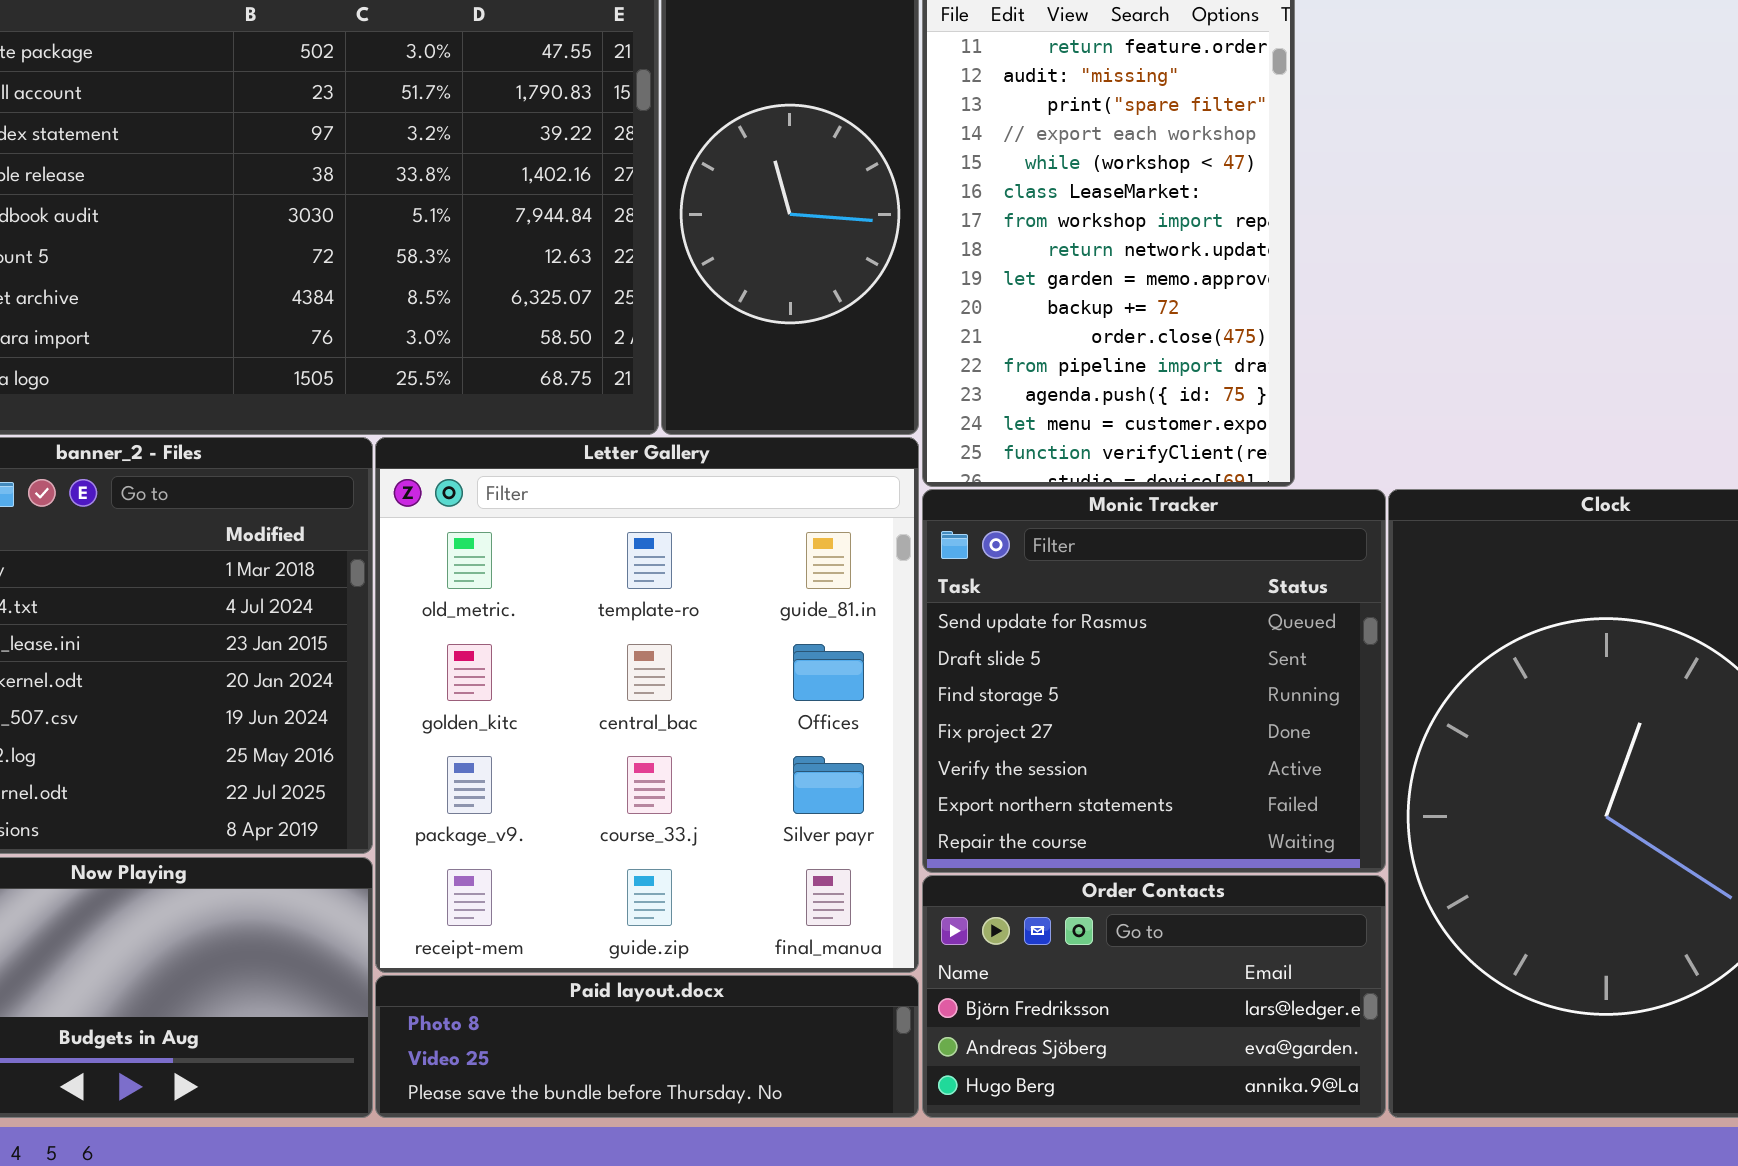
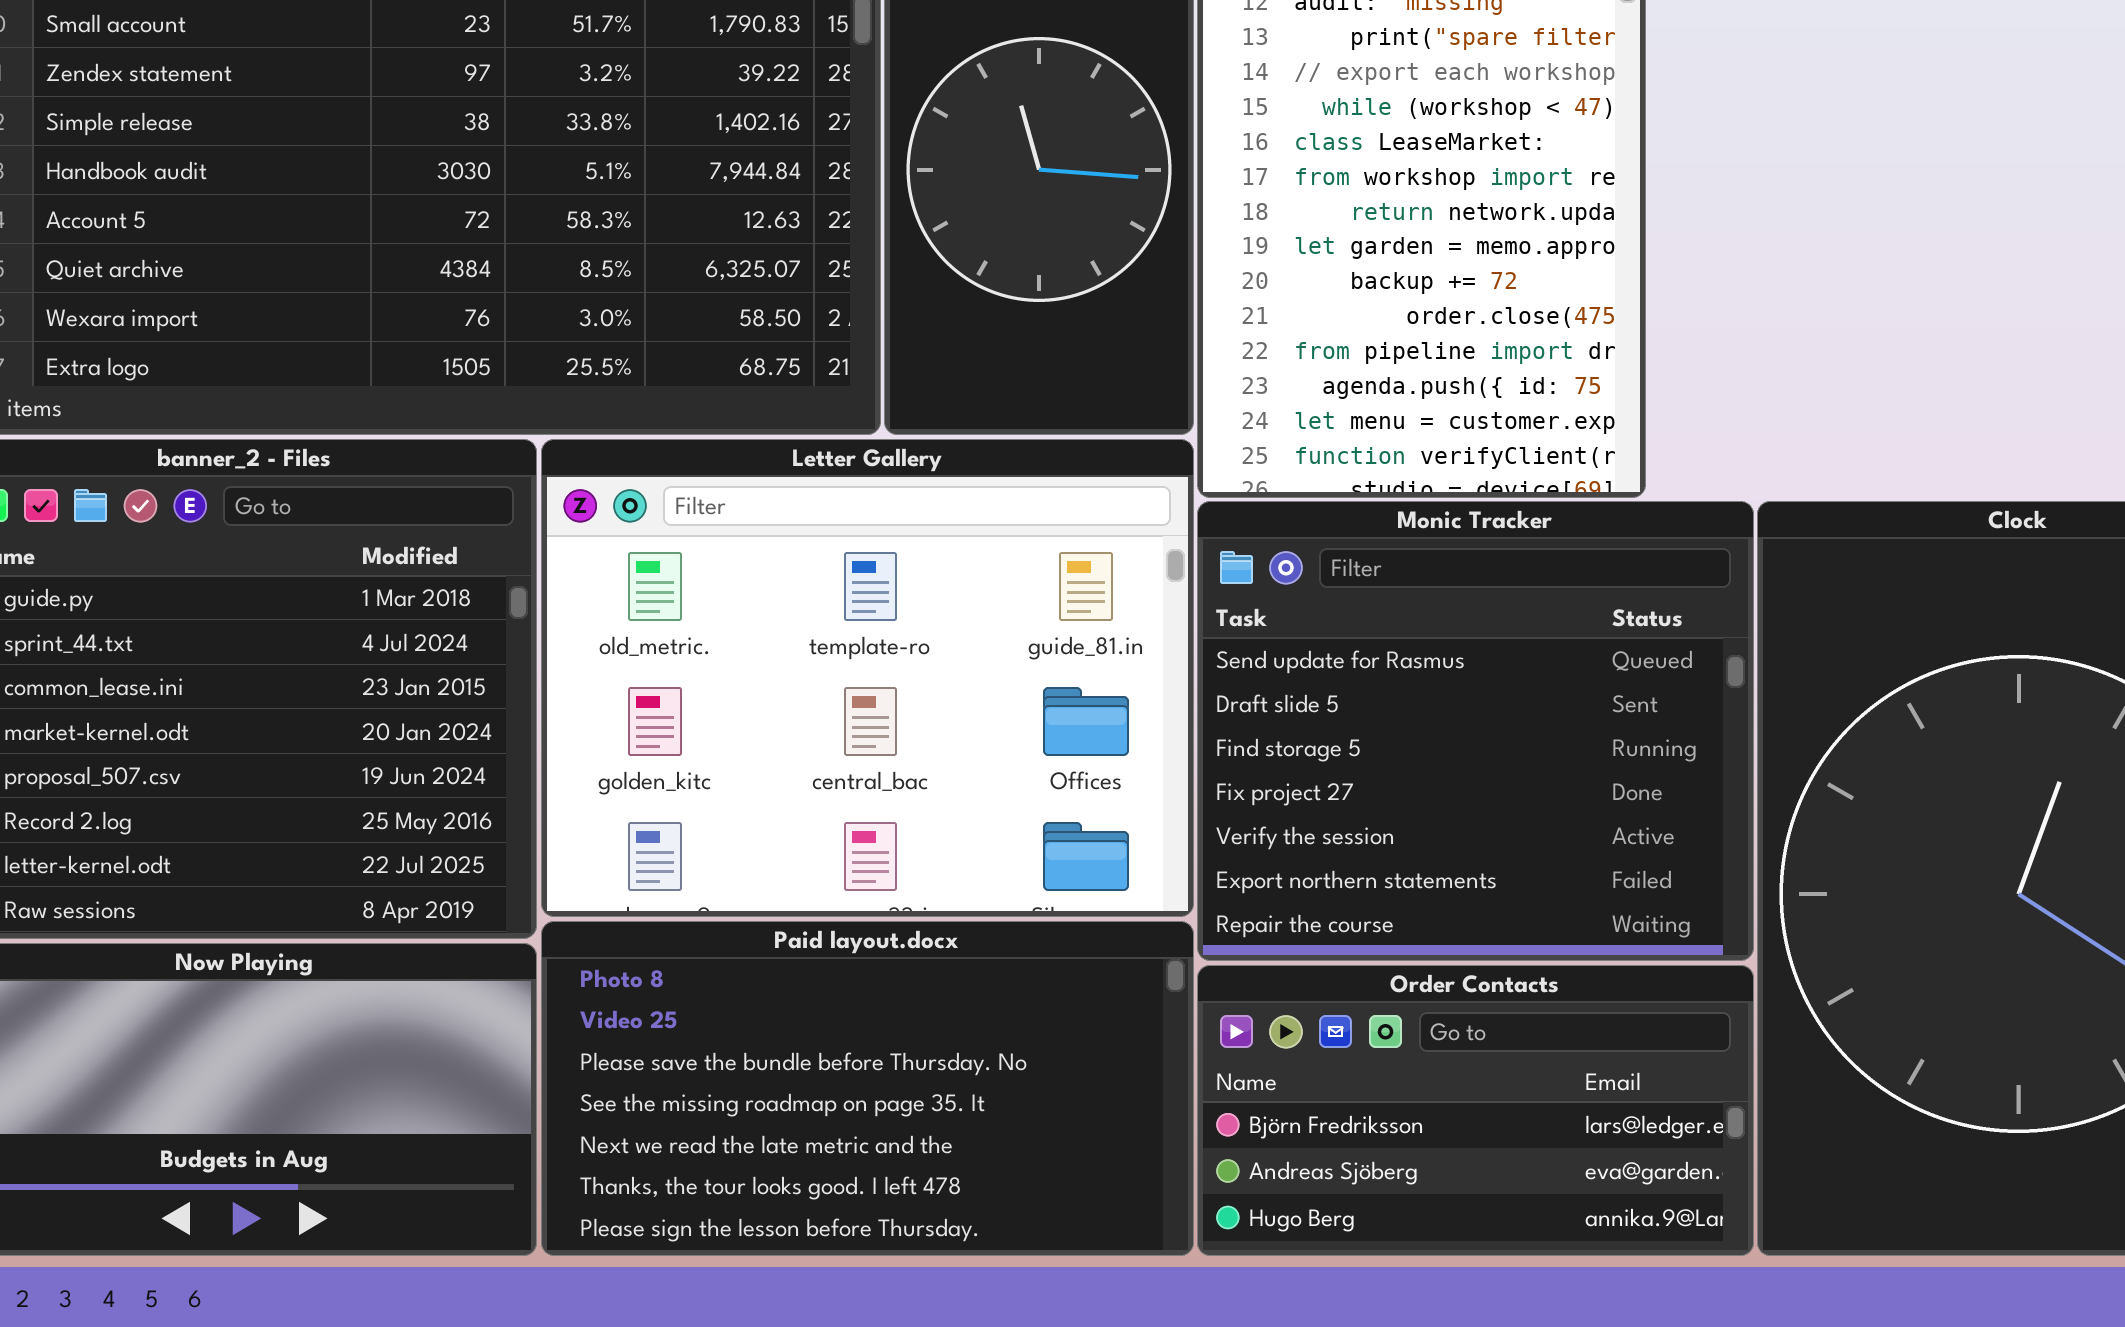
Letter Gallery: [375,437,919,973] -> [541,439,1194,917], resized
Paid layout.docx: [375,975,919,1118] -> [541,921,1194,1256], resized

